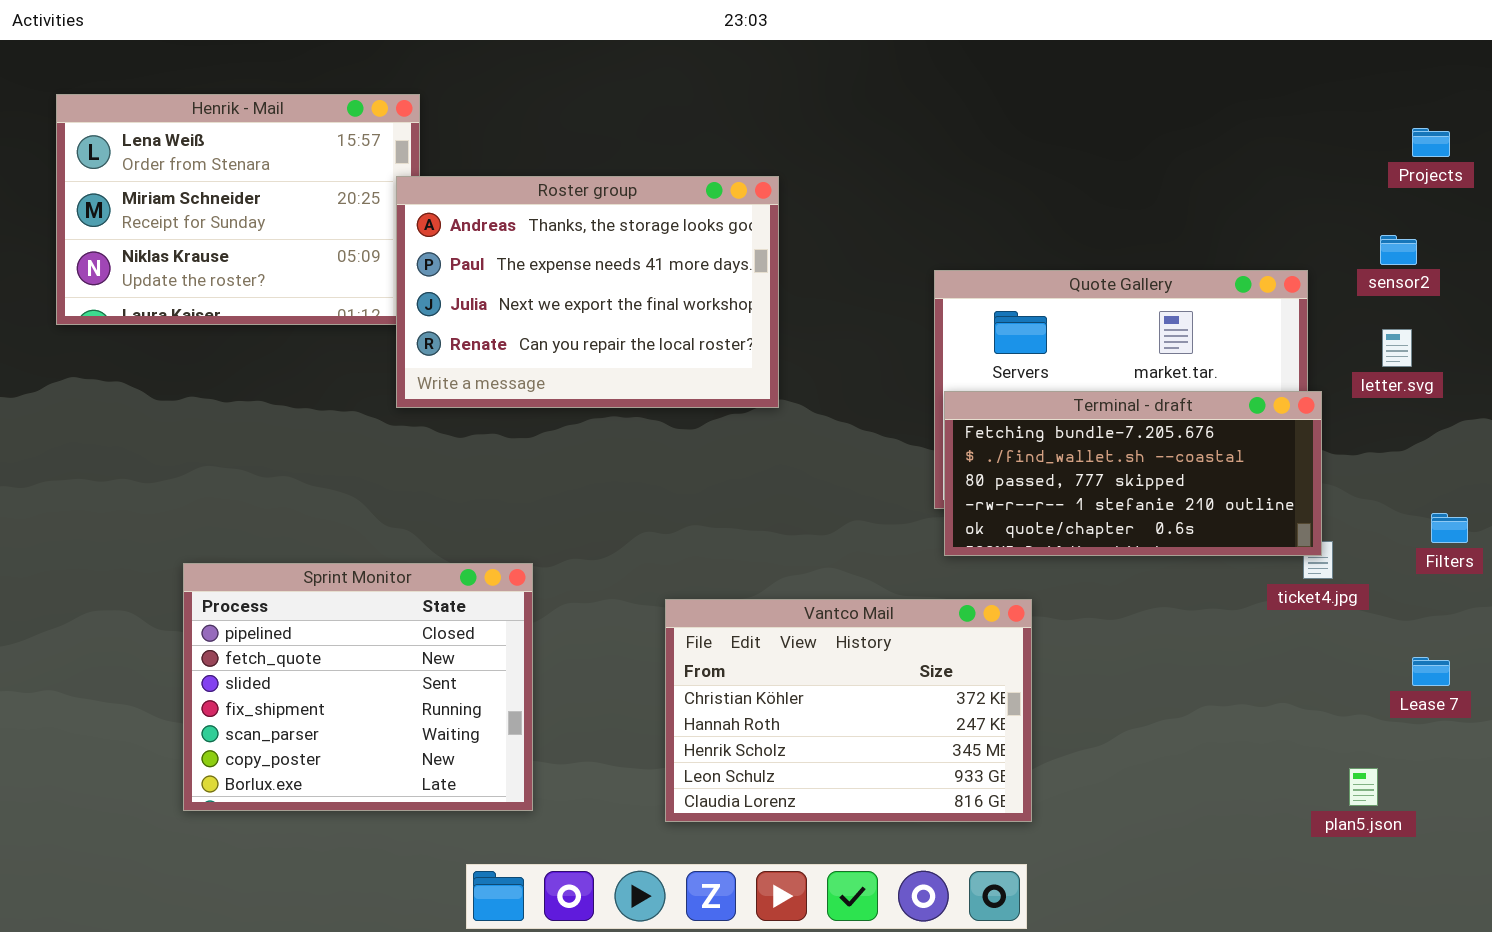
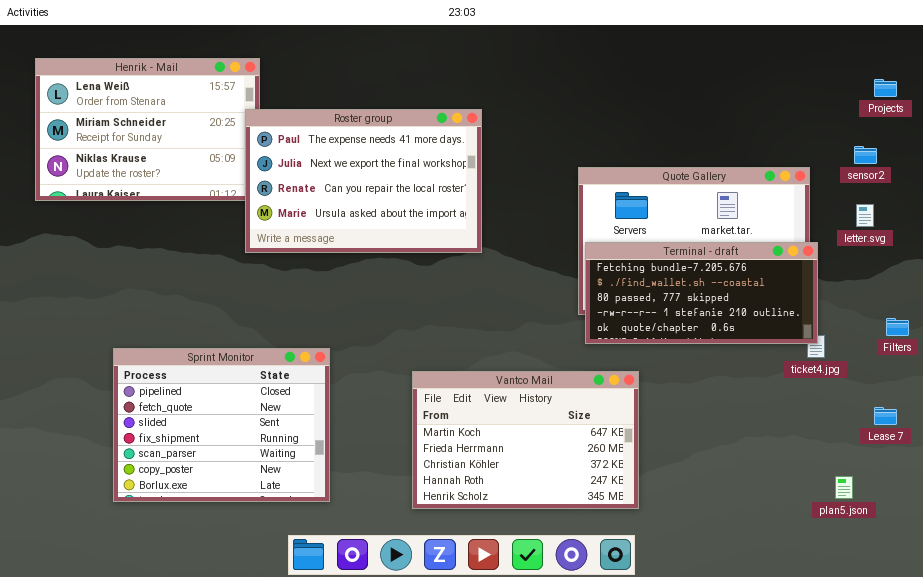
Roster group: [396,176,779,408] -> [245,109,482,253], scrolled down 1 row
Vantco Mail: [665,599,1032,822] -> [412,371,639,509], scrolled up 2 rows

